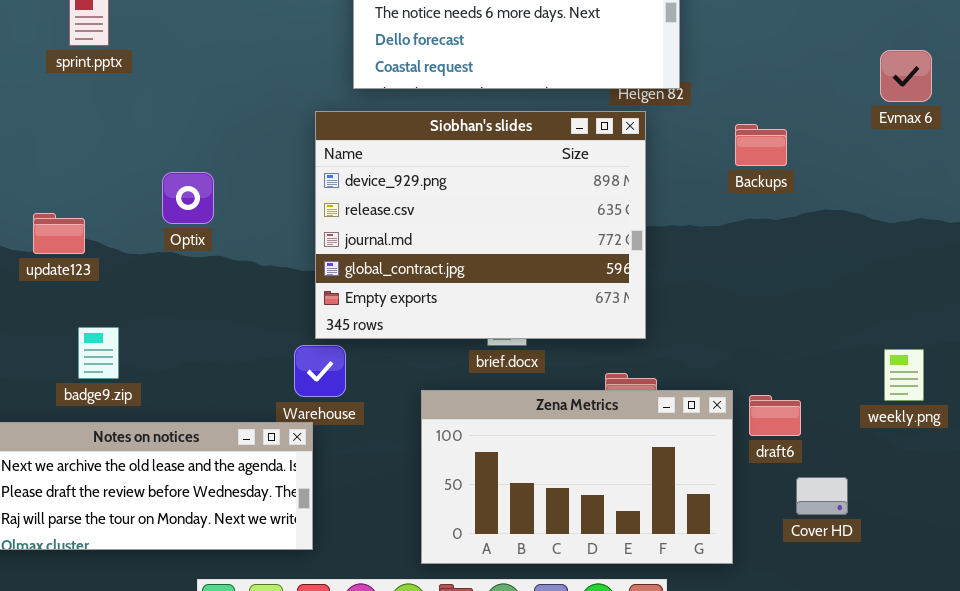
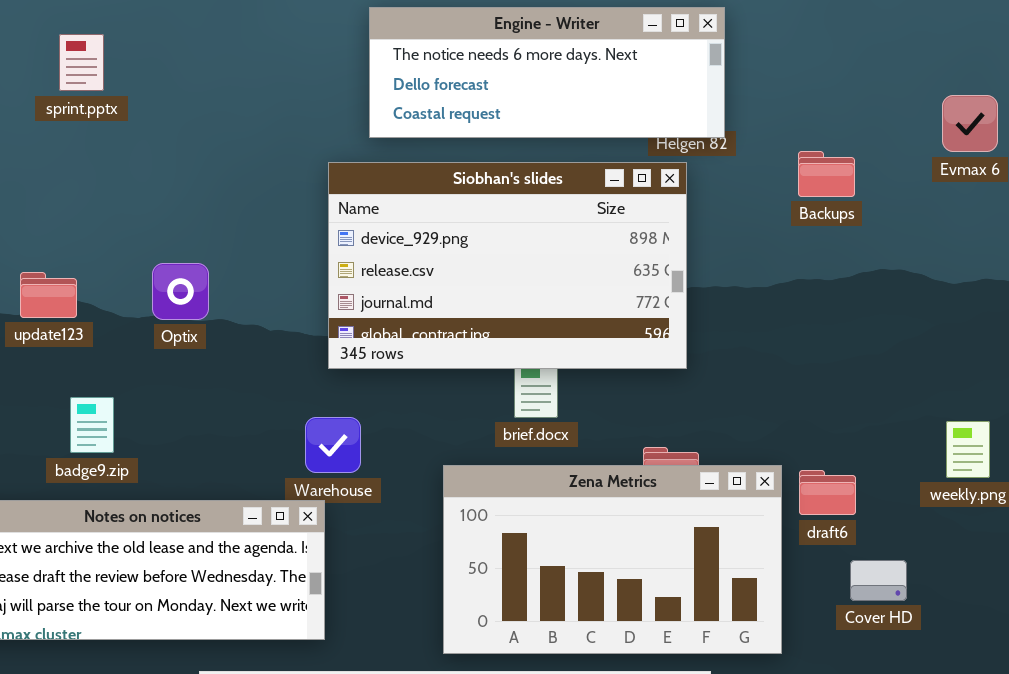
Siobhan's slides: [315,111,646,339] -> [328,162,687,369], resized
Backups: [735,124,787,166] -> [798,151,855,197], moved
Optix: [162,172,214,224] -> [152,263,209,320], moved

